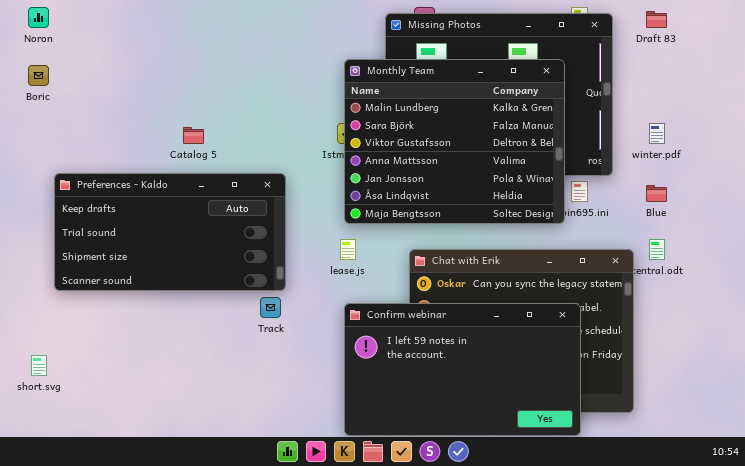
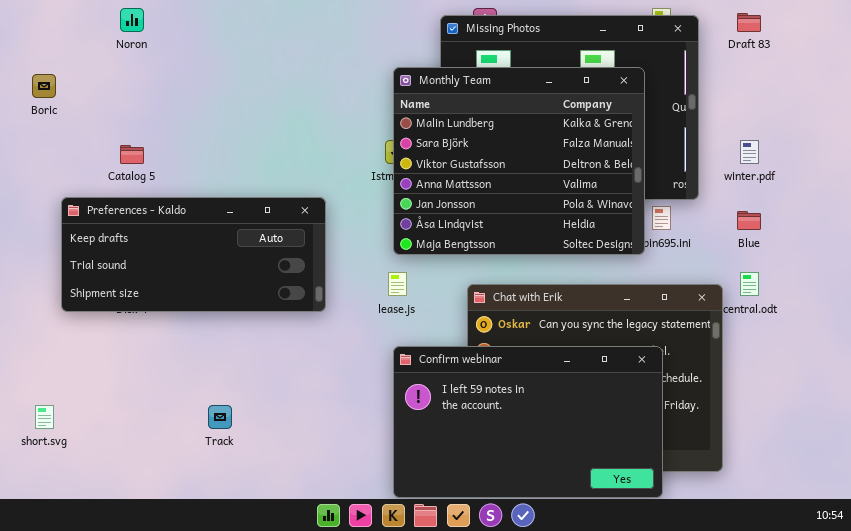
Noron: [28,7,49,28] -> [120,8,144,32], moved
Catalog 5: [183,127,204,144] -> [120,145,144,164], moved
Preferences - Kaldo: [54,173,286,291] -> [61,197,326,312], resized
Track: [260,297,281,318] -> [208,405,232,429], moved

